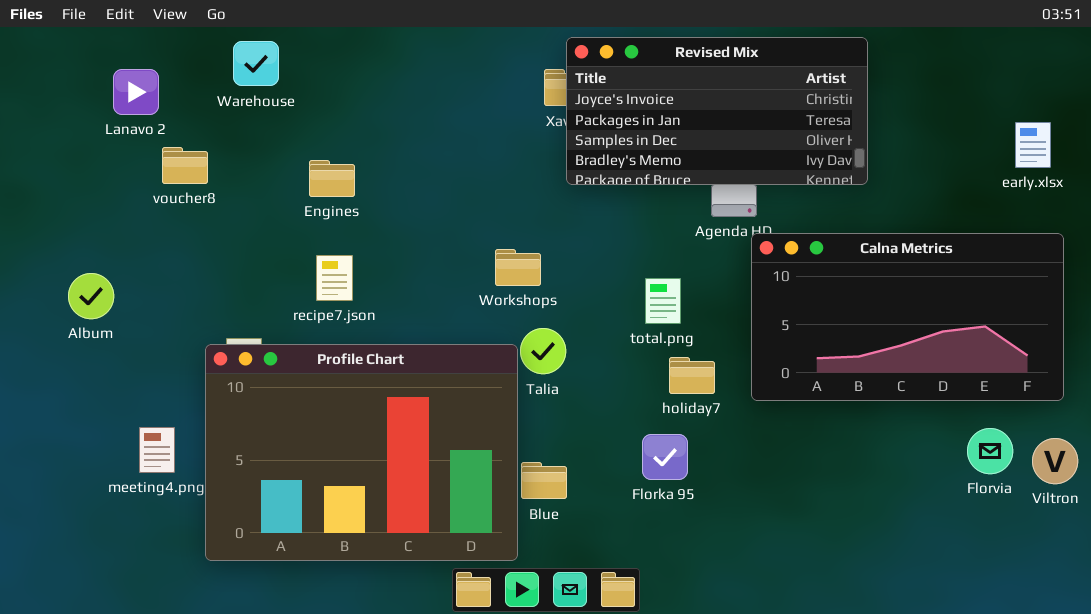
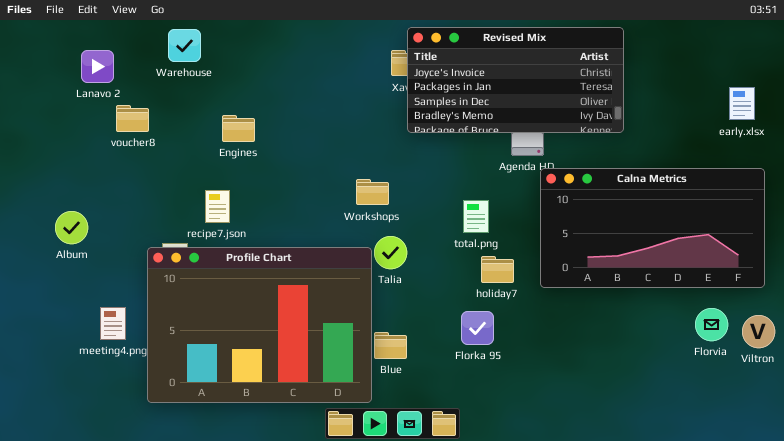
recipe7.json: [316,255,353,301] -> [205,190,230,223], moved
Album: [68,273,114,319] -> [55,211,88,244], moved

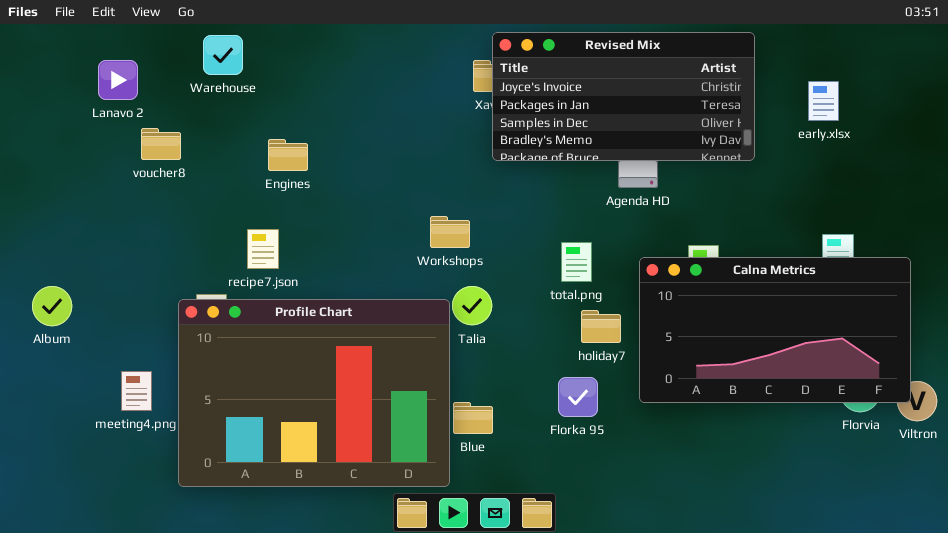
early.xlsx: [729,87,755,120] -> [808,81,839,121], moved
Calna Metrics: [540,168,765,288] -> [639,257,911,403], moved
Album: [55,211,88,244] -> [32,286,72,326], moved

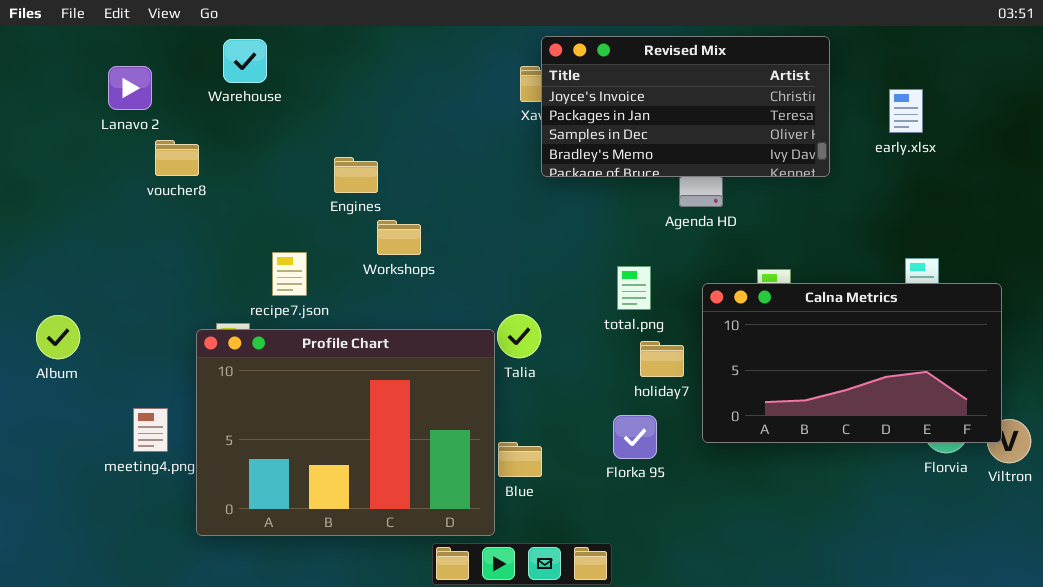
Engines: [268,139,308,171] -> [334,157,378,193], moved
Workshops: [430,216,470,248] -> [377,220,421,255], moved

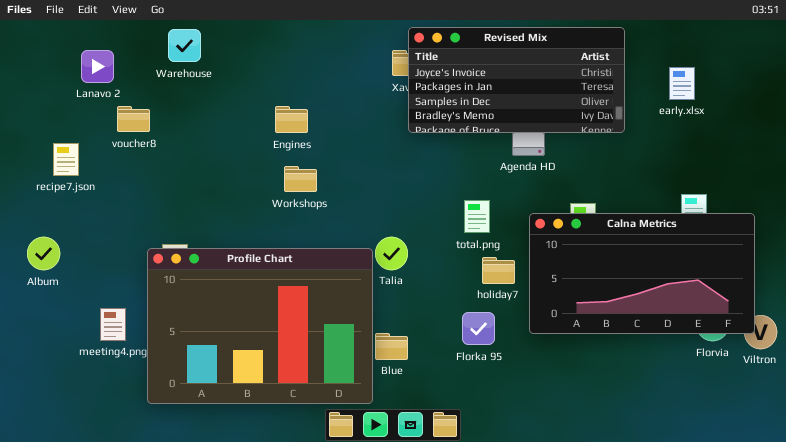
Engines: [334,157,378,193] -> [275,106,308,133], moved
recipe7.json: [272,252,307,296] -> [53,143,79,176], moved

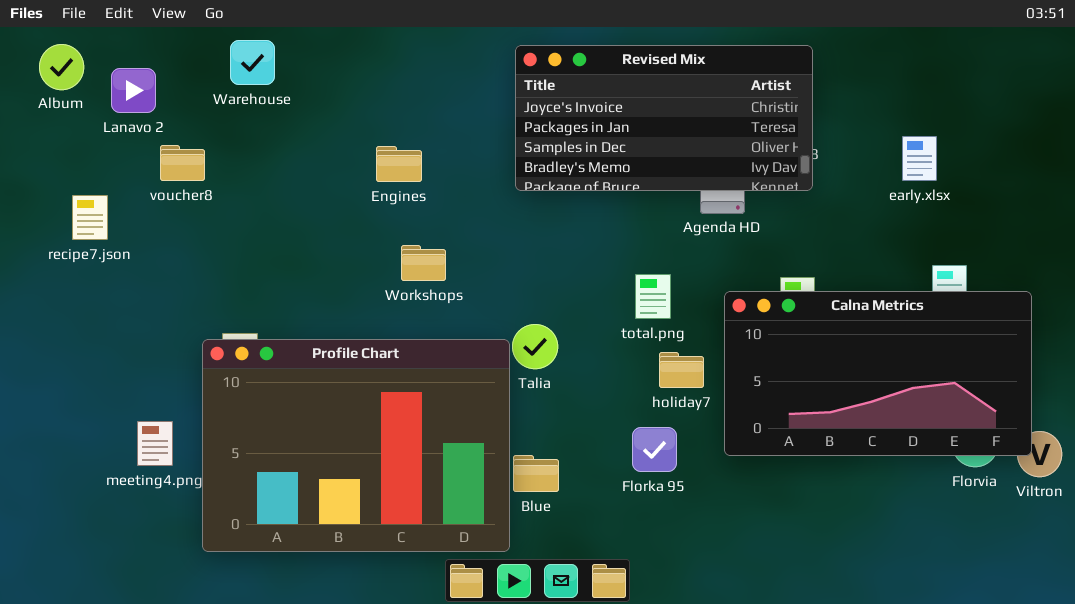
Revised Mix: [408,27,625,133] -> [515,45,813,191], moved
early.xlsx: [669,67,695,100] -> [902,136,937,181], moved
Workshops: [284,166,317,192] -> [401,245,446,281], moved
Album: [27,237,60,270] -> [39,44,84,90], moved

